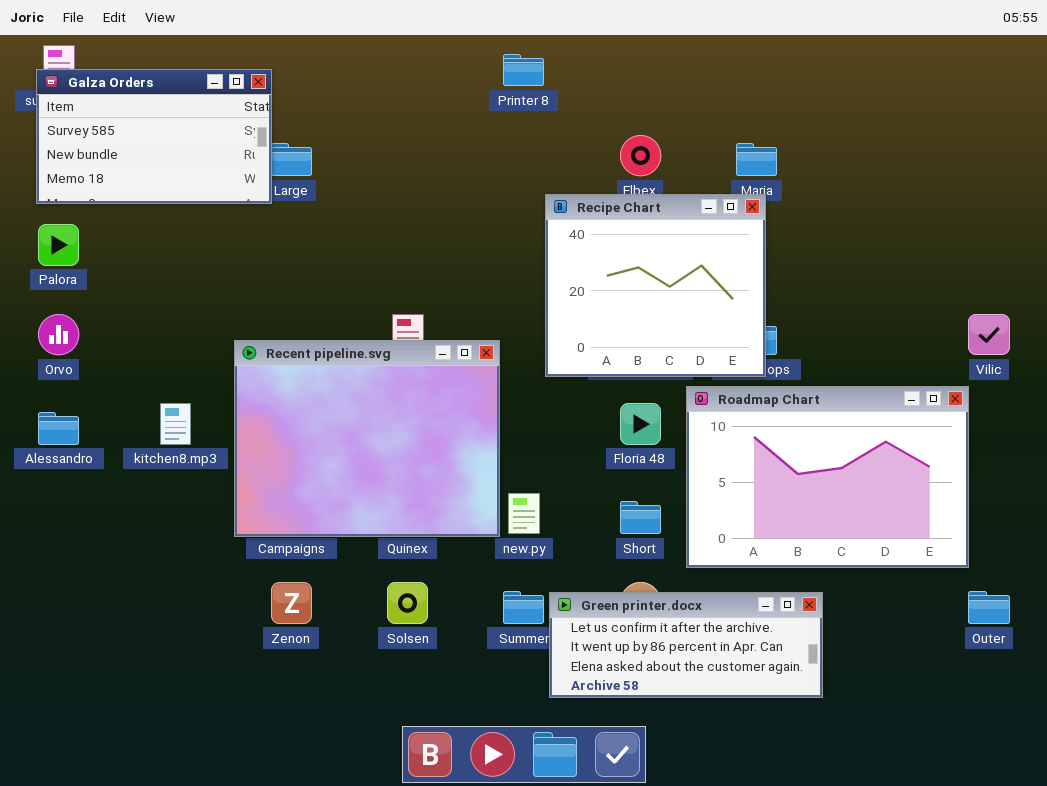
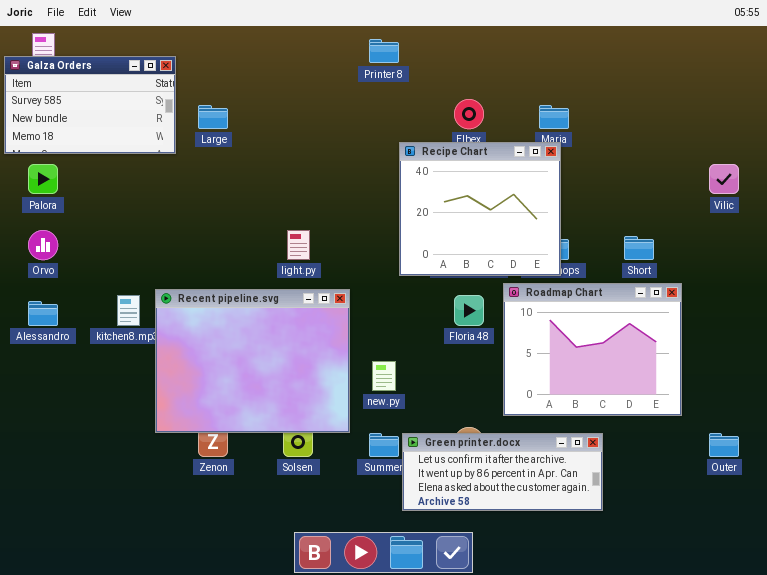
Galza Orders: [36,69,272,204] -> [4,56,176,154], moved
Vilic: [968,314,1010,355] -> [709,164,739,194], moved
Recent pipeline.svg: [234,340,500,537] -> [155,289,350,433], moved
Roadmap Chart: [686,386,969,568] -> [503,283,682,416], resized
Short: [620,501,661,534] -> [624,236,654,260], moved

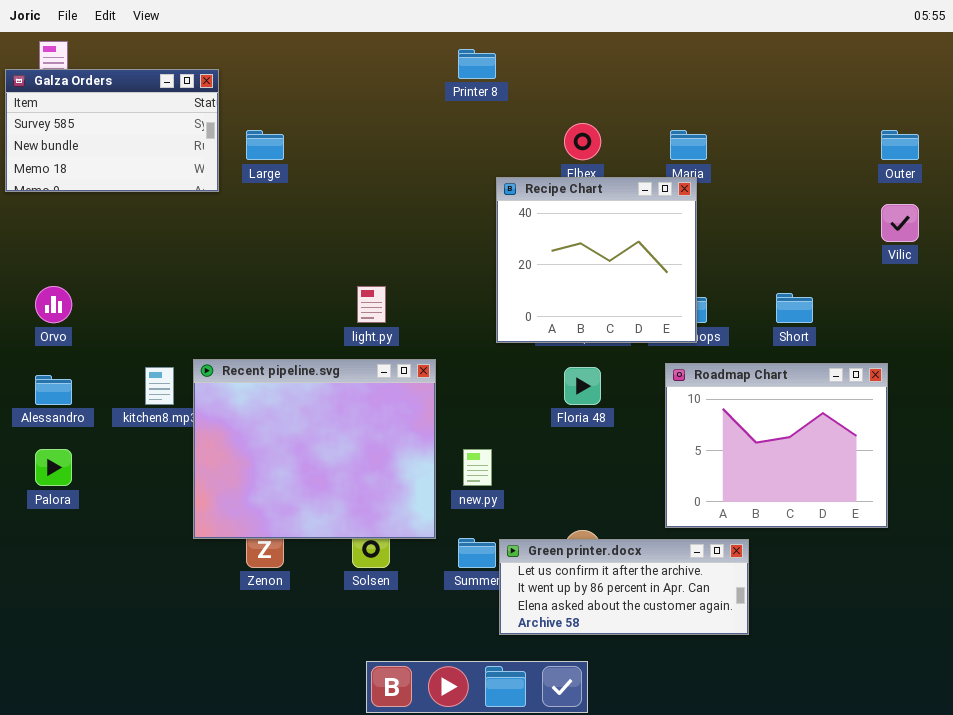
Palora: [28,164,58,194] -> [35,449,72,486], moved
Roadmap Chart: [503,283,682,416] -> [665,363,888,528], moved
Outer: [709,433,739,457] -> [881,130,919,160], moved

